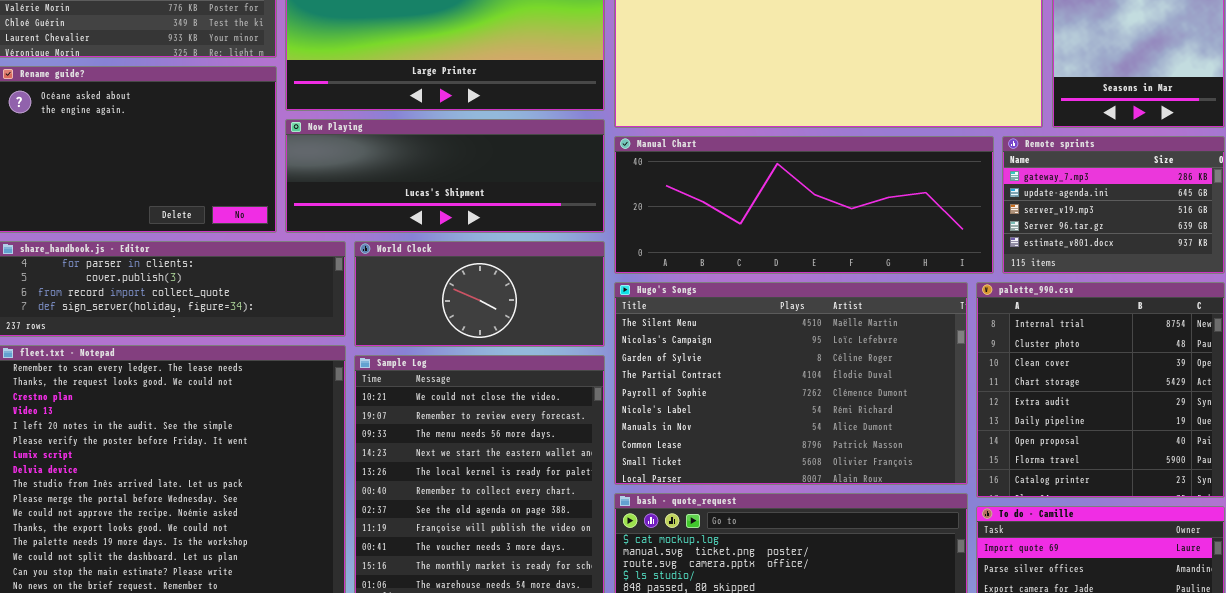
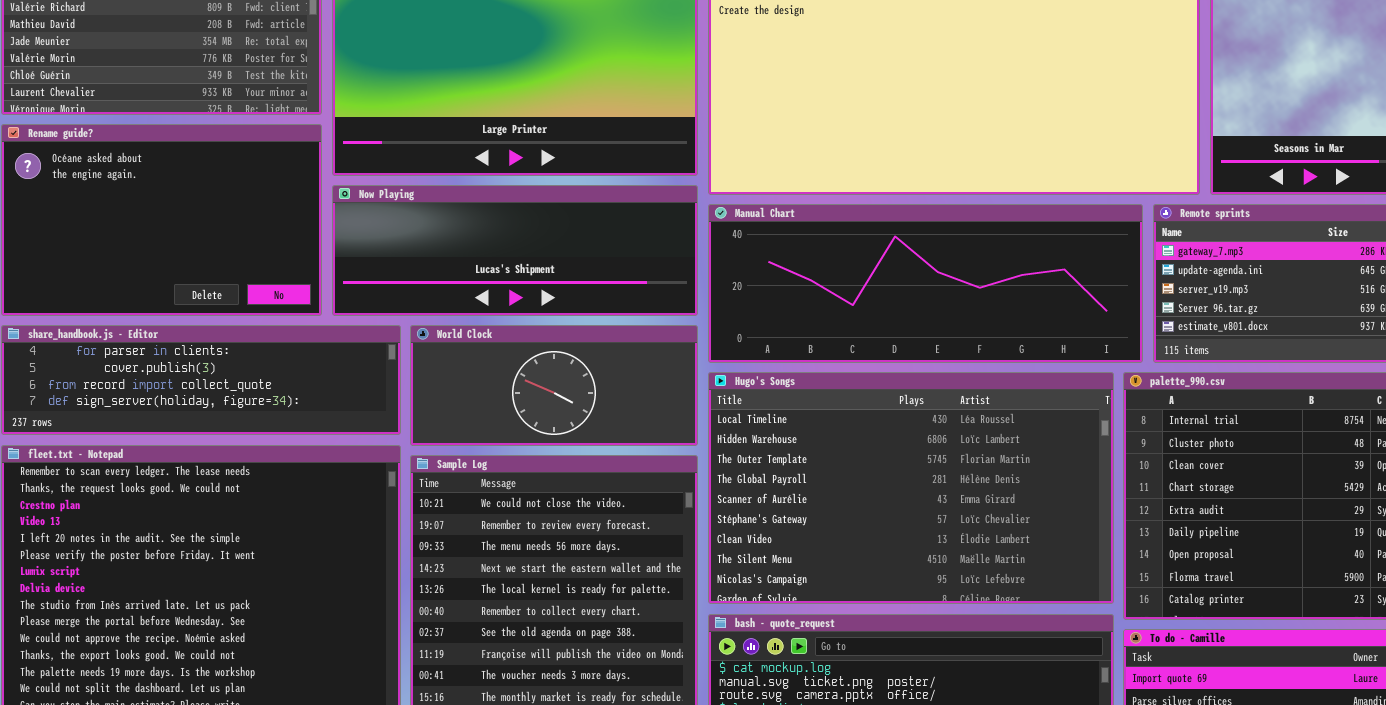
Hugo's Songs: [614,282,968,485] -> [708,372,1114,604], scrolled up 7 rows

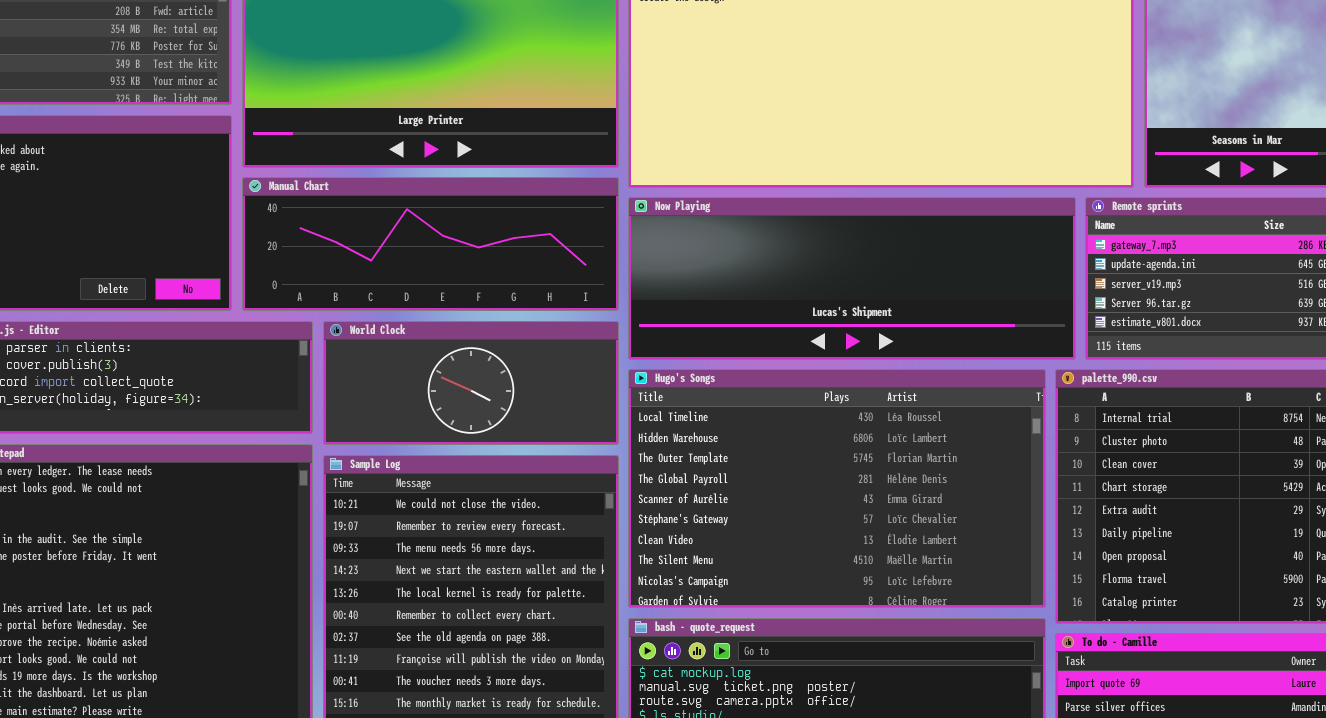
Now Playing: [332,185,698,316] -> [628,197,1076,360], moved, resized
Manual Chart: [708,204,1143,363] -> [242,177,619,311], moved, resized

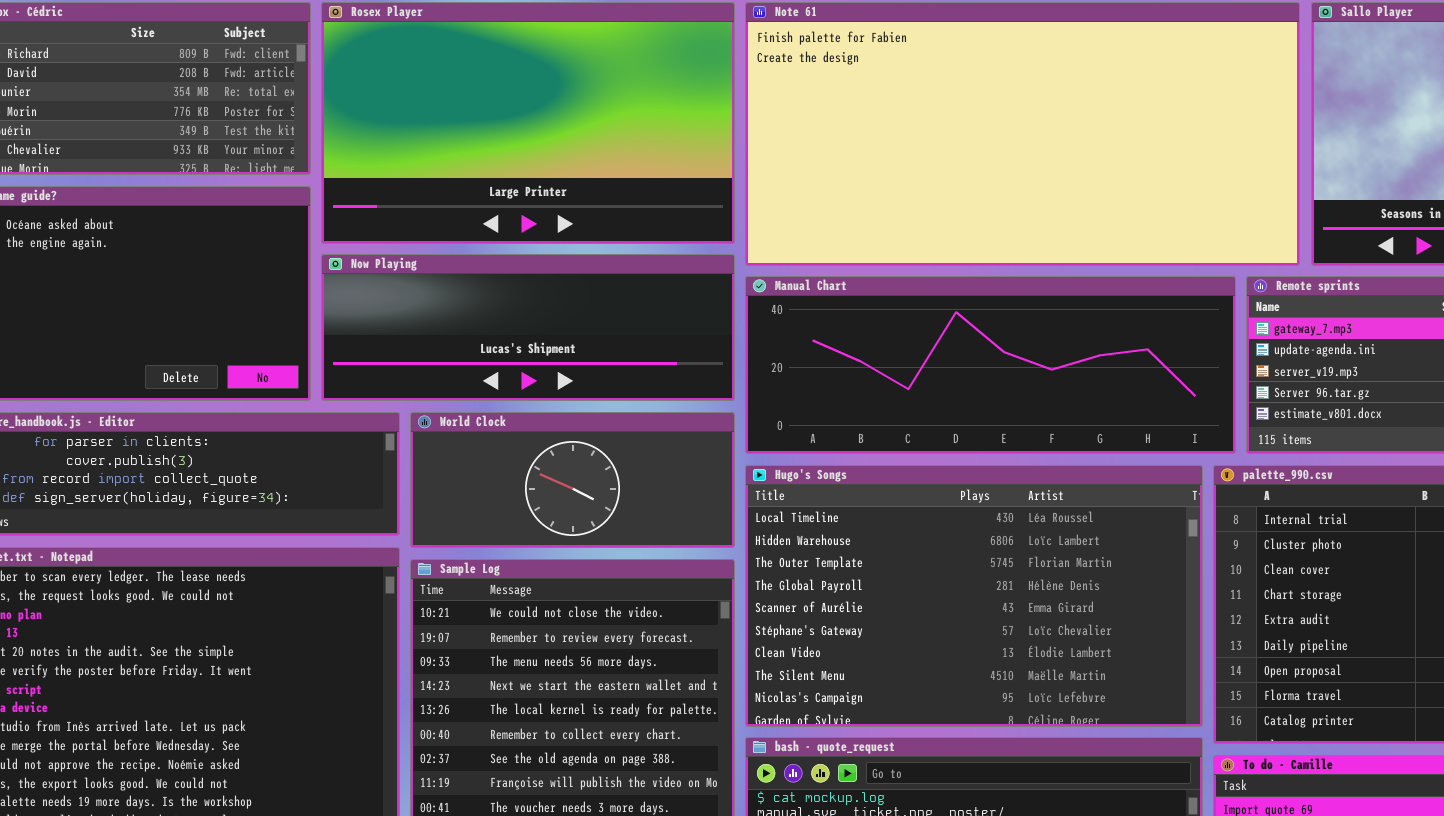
Manual Chart: [242,177,619,311] -> [745,276,1236,454], moved, resized
Now Playing: [628,197,1076,360] -> [321,254,735,401], moved, resized

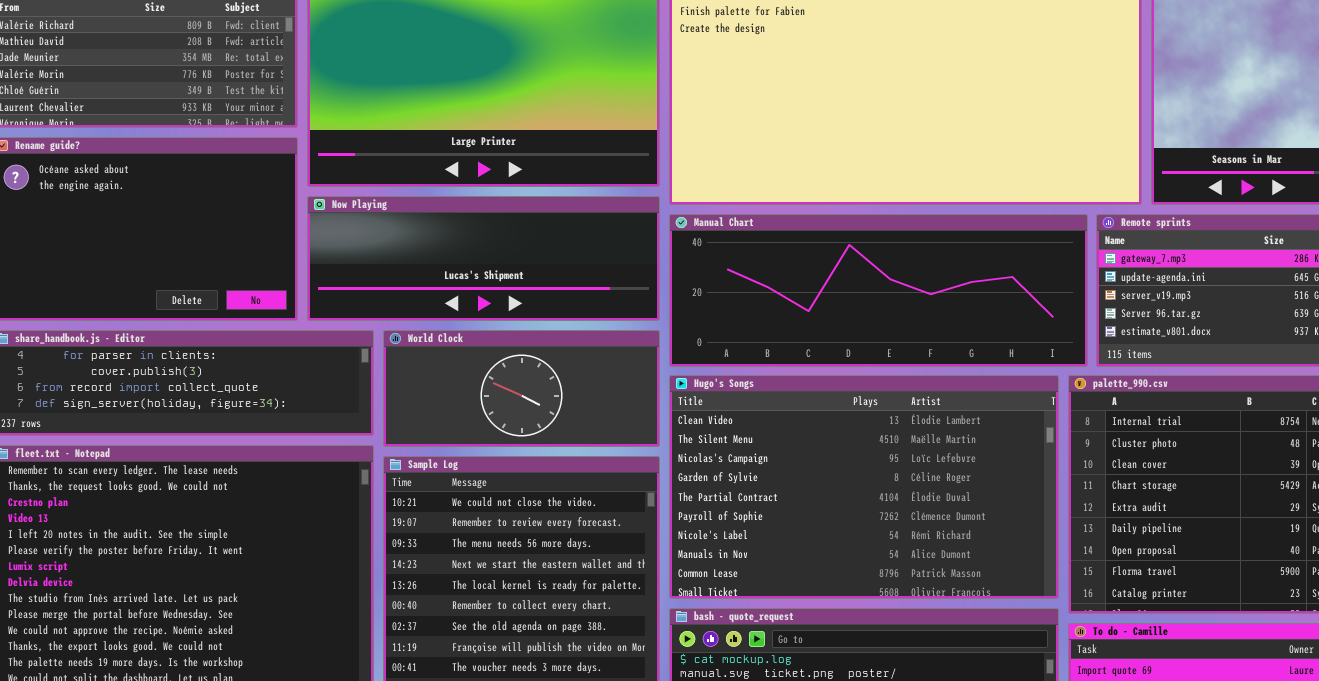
Hugo's Songs: [745,465,1203,727] -> [669,375,1059,599], scrolled down 6 rows

